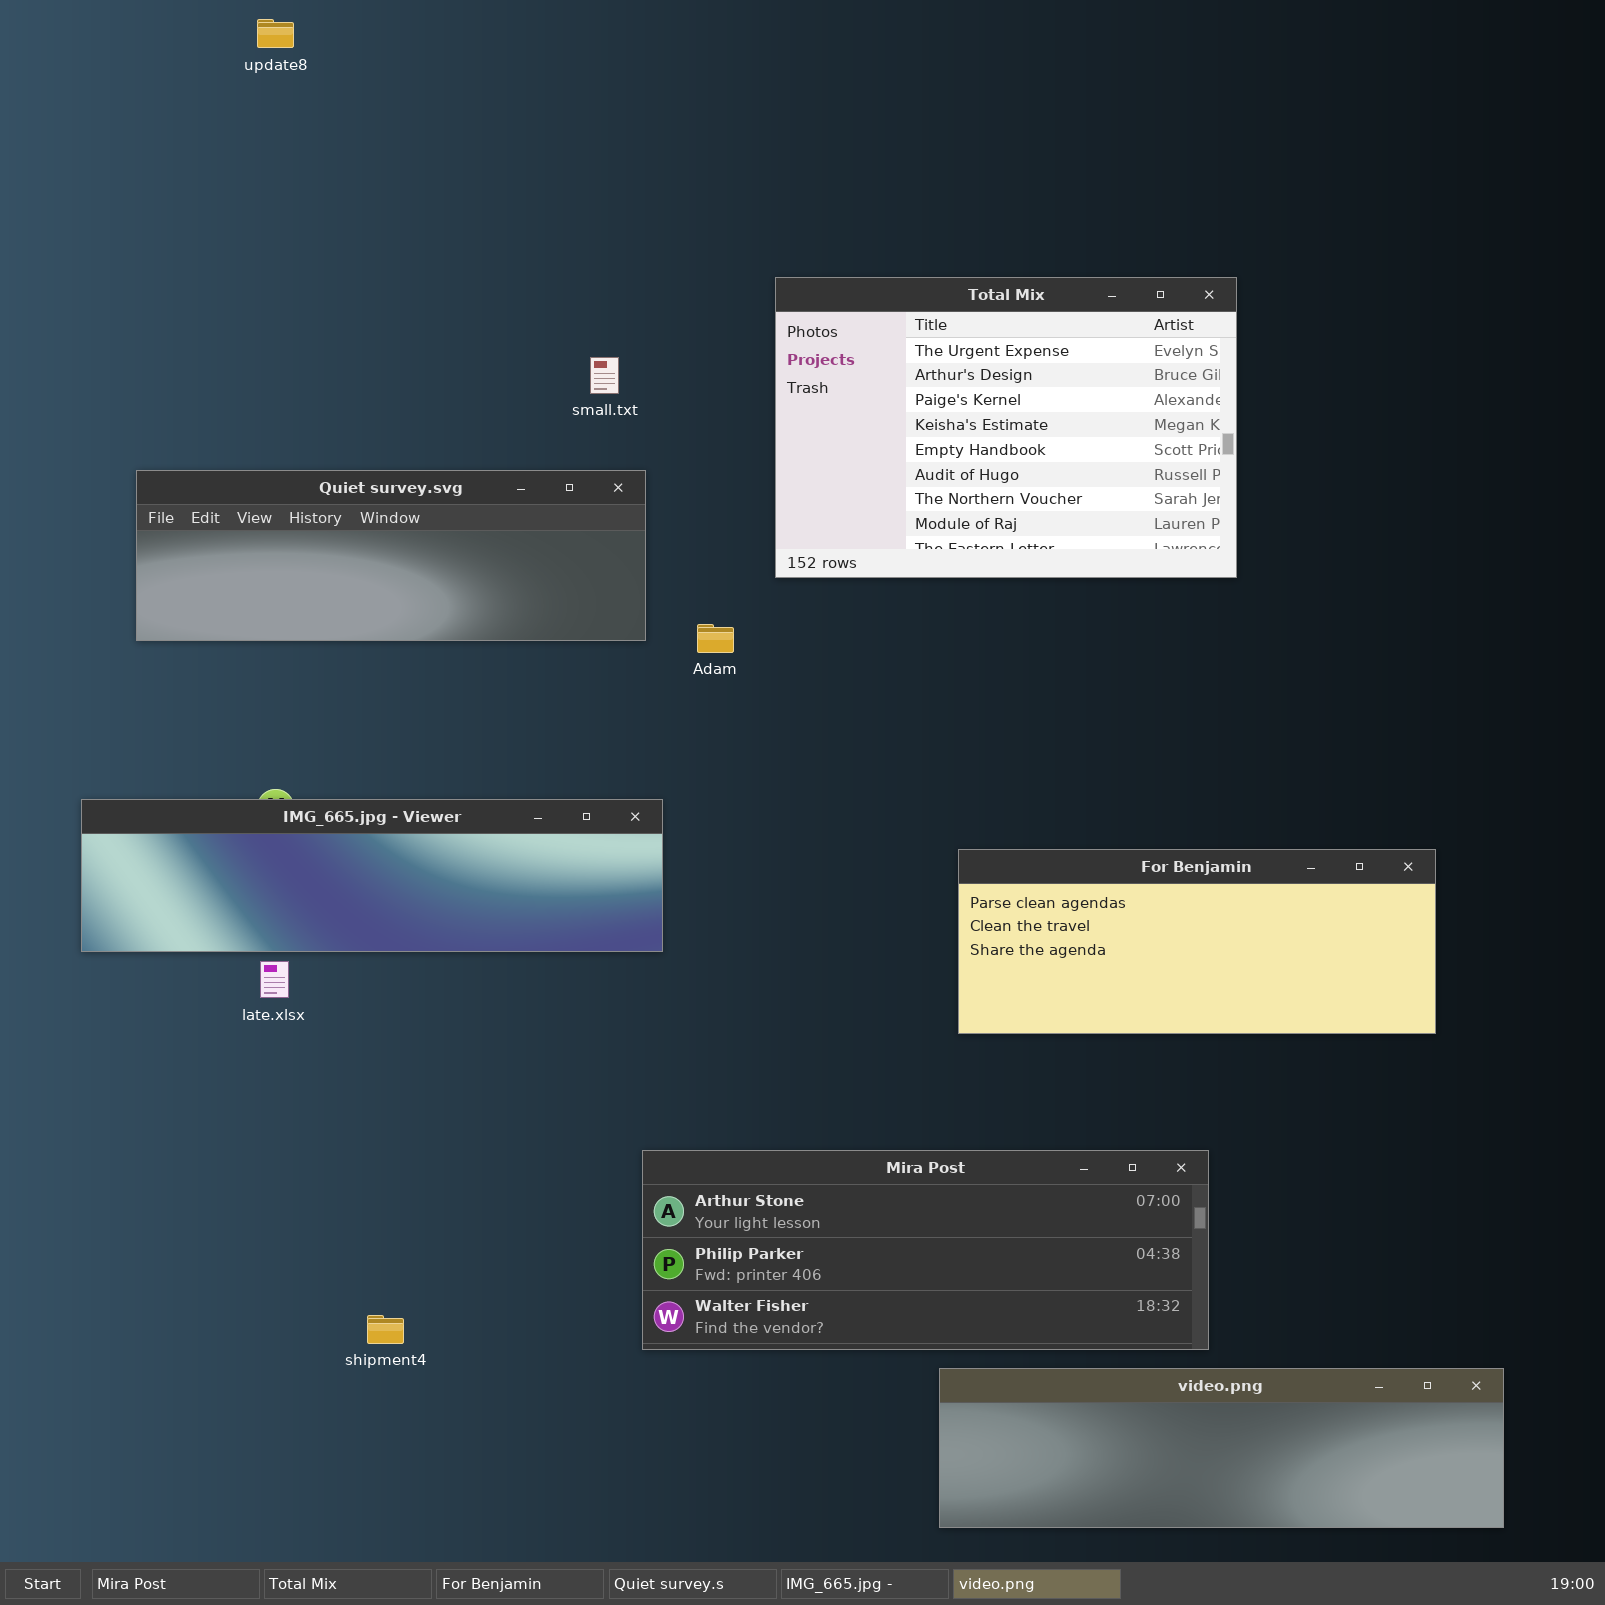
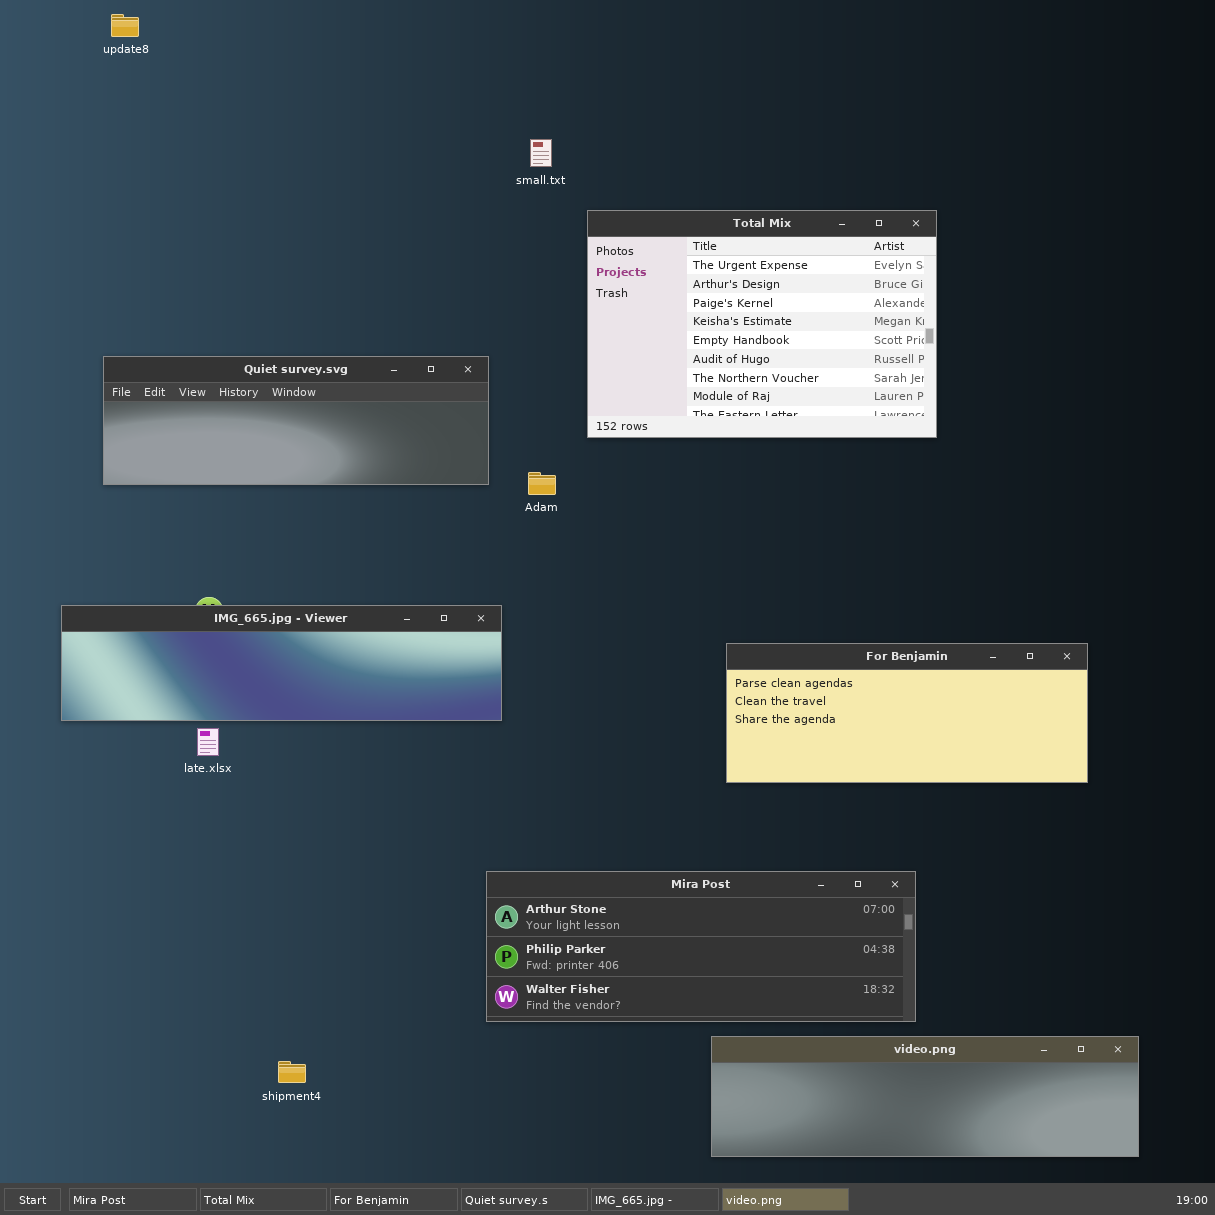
update8: [257,19,294,48] -> [111,14,139,37], moved
small.txt: [590,357,619,394] -> [530,139,552,167], moved
shipment4: [367,1315,404,1344] -> [278,1061,306,1083], moved

